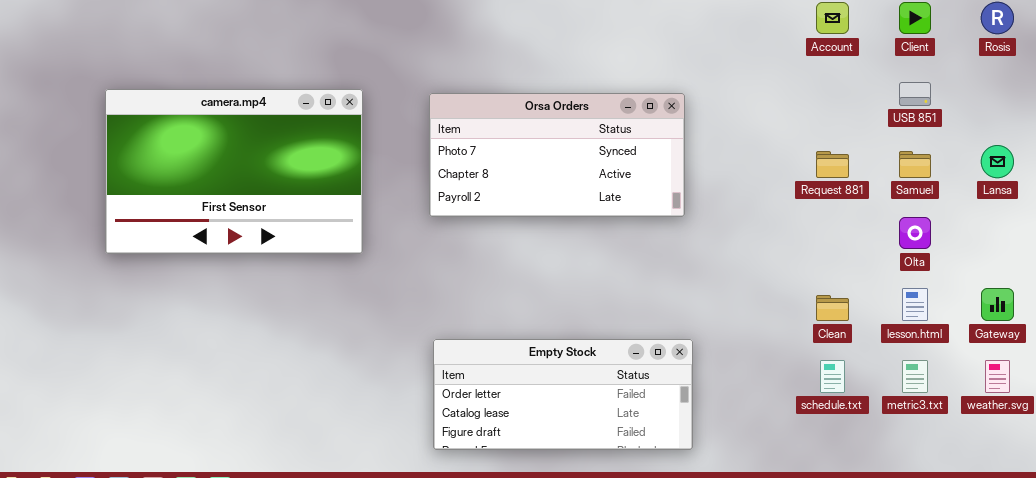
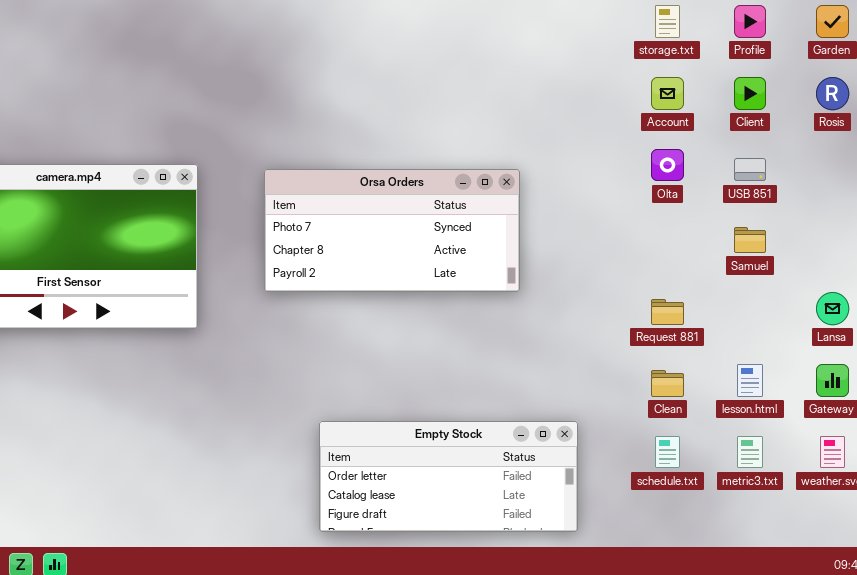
Lansa: [981,145,1014,178] -> [816,292,849,325], moved
Request 881: [816,151,849,178] -> [651,299,684,325], moved
Olta: [899,217,931,249] -> [651,149,684,181], moved
Empty Stock: [433,339,693,450] -> [319,421,578,532], moved

